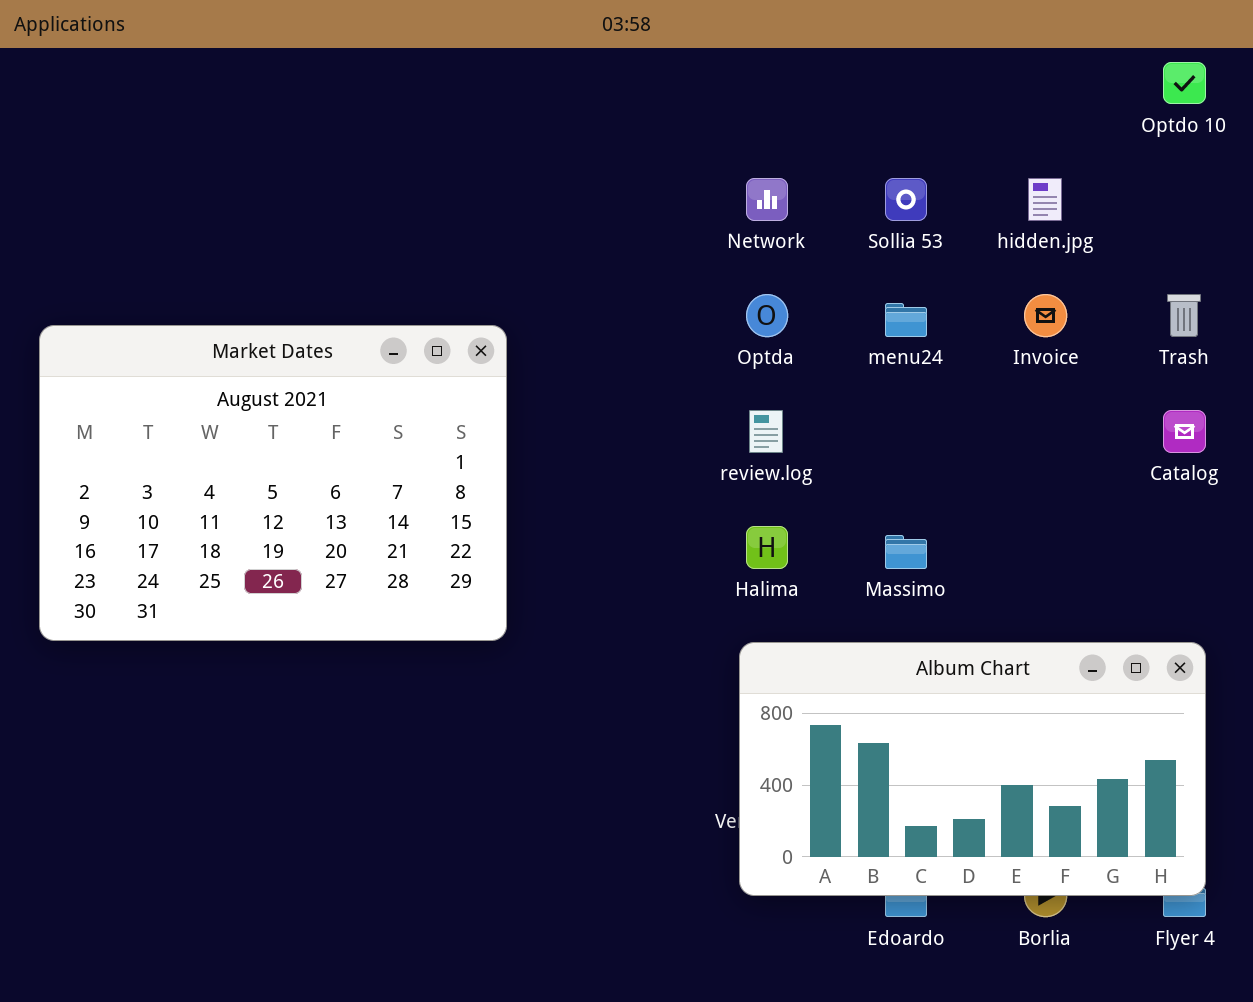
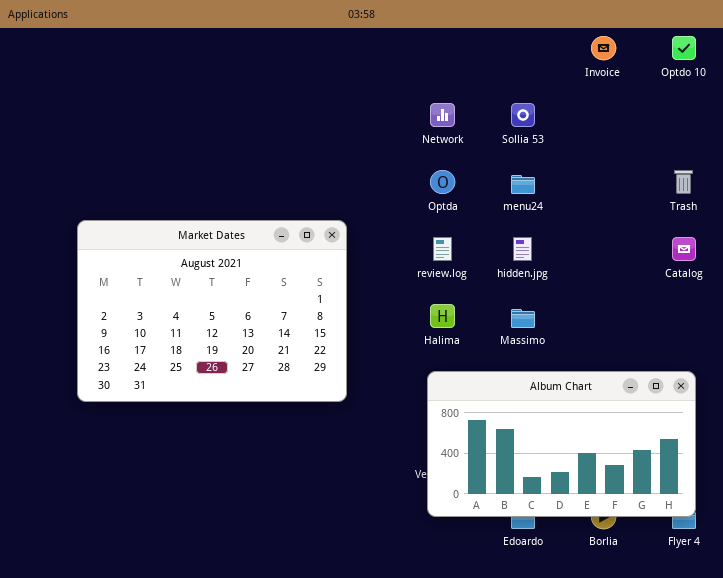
hidden.jpg: [1028,178,1062,221] -> [513,237,532,261], moved
Invoice: [1024,294,1067,337] -> [591,36,616,60], moved
Market Dates: [39,325,507,641] -> [77,220,347,402], moved

